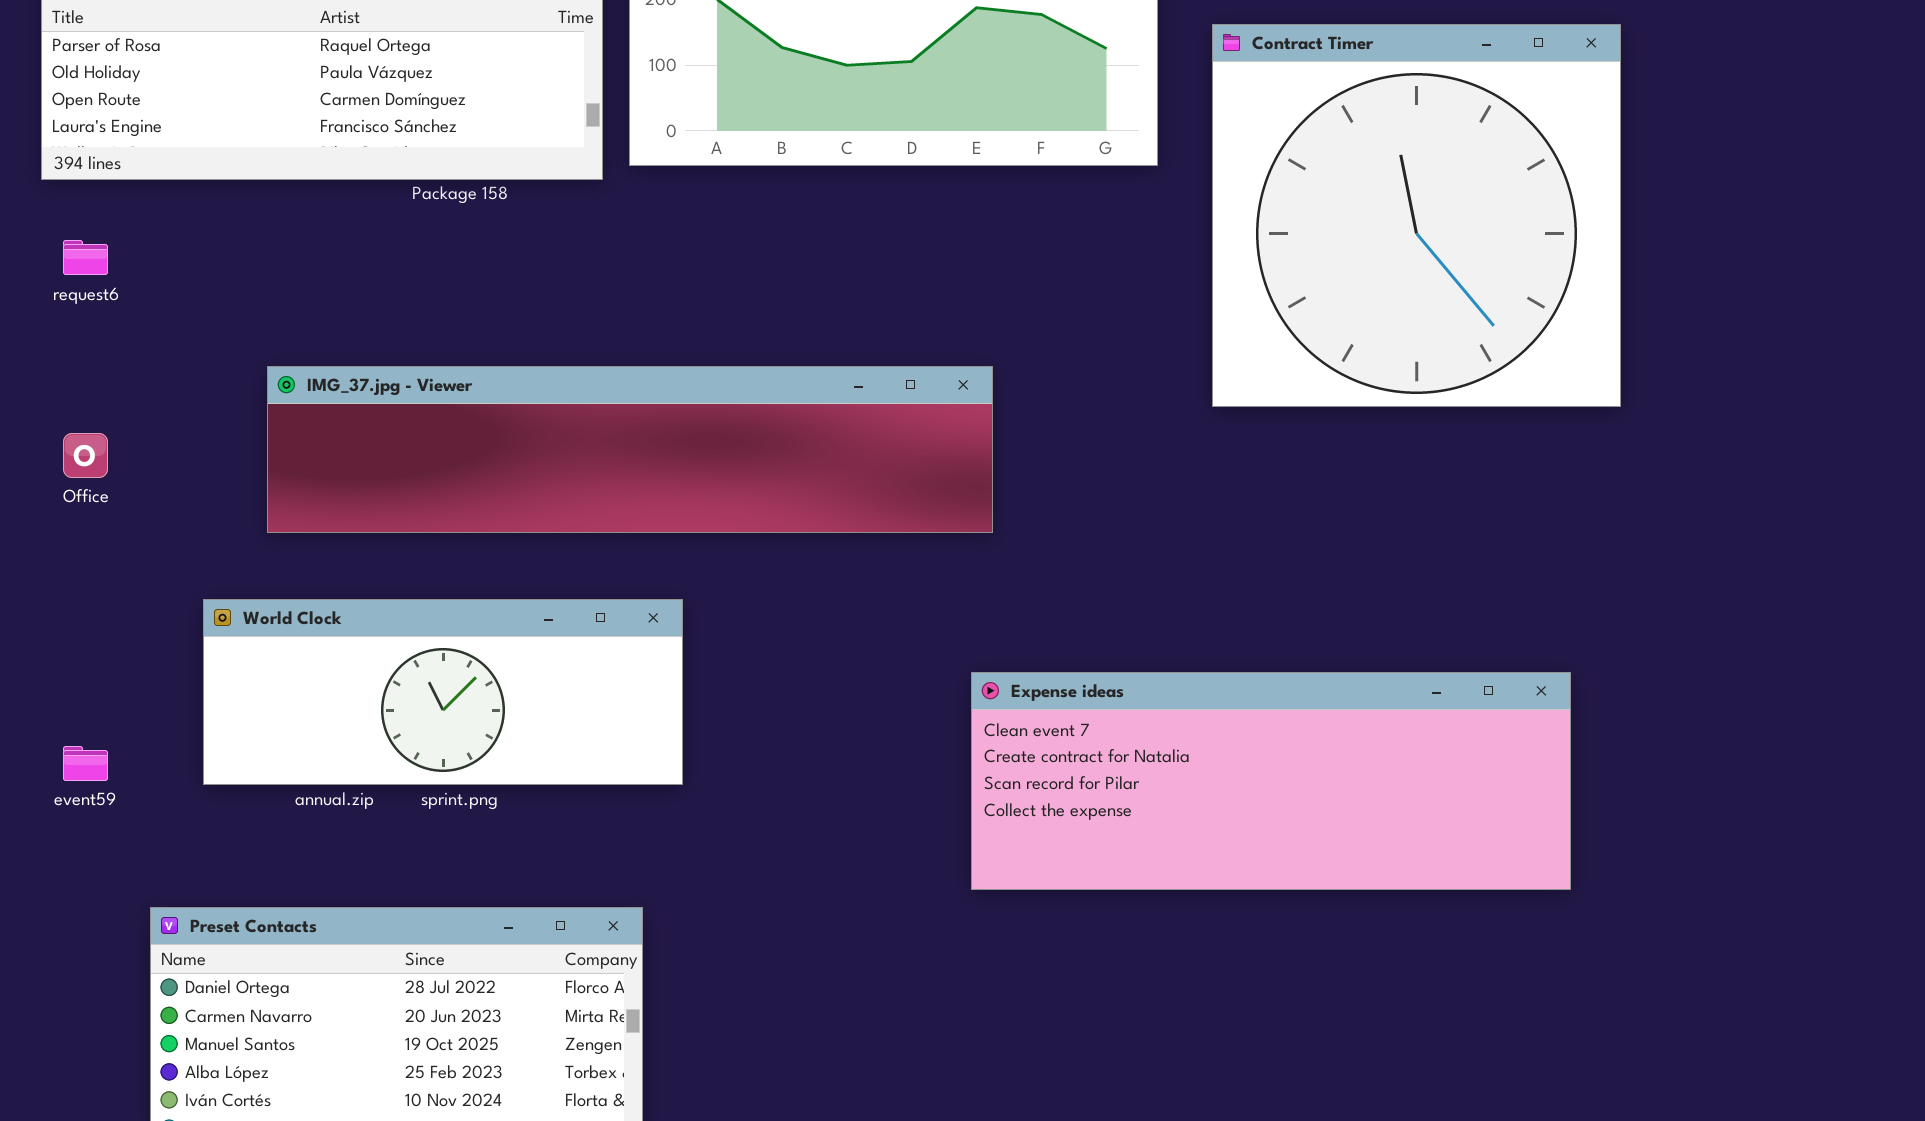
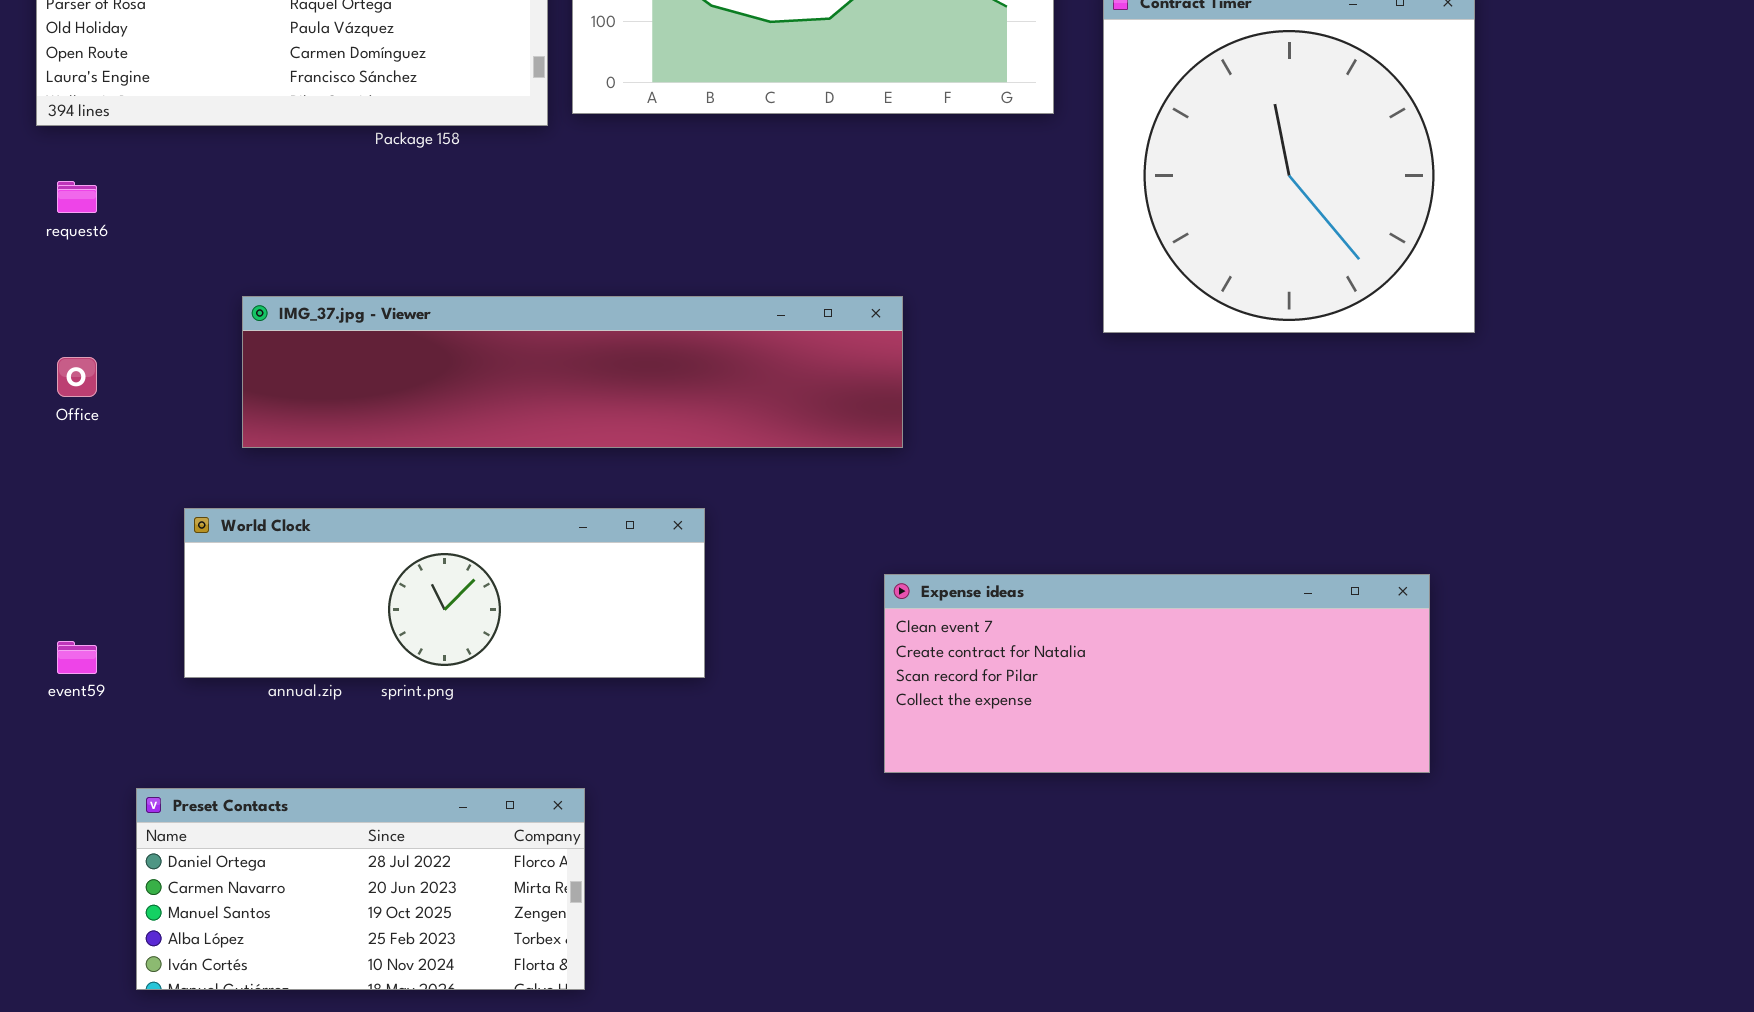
World Clock: [203,599,683,785] -> [184,508,705,678], resized

